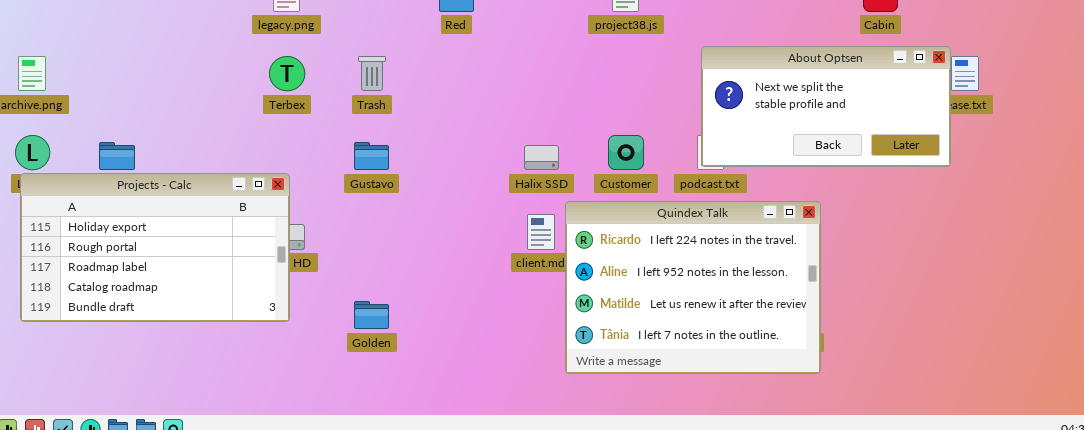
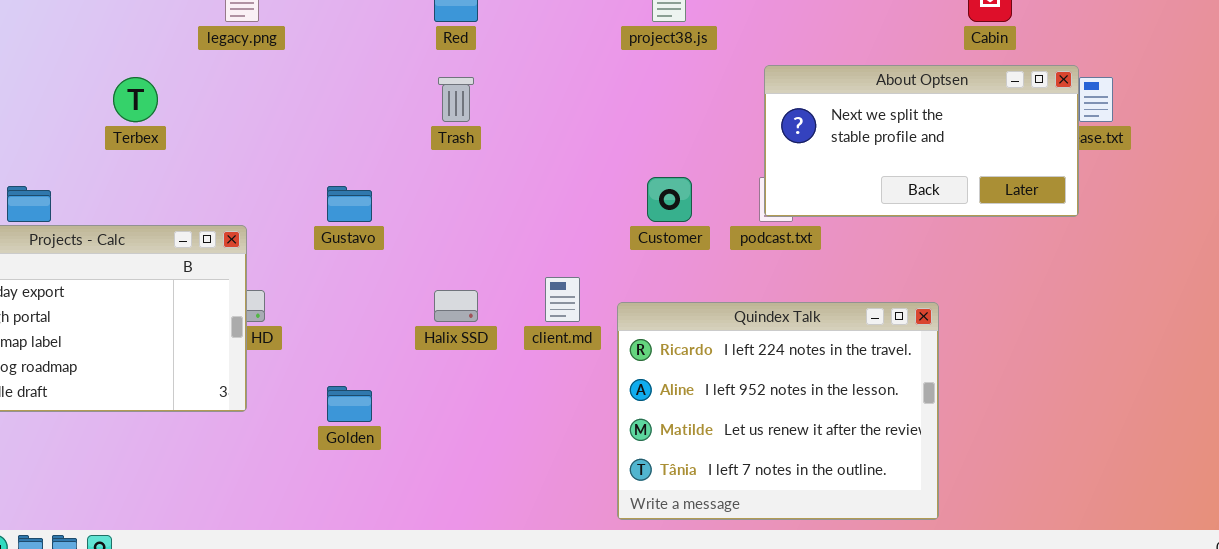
Terbex: [269,56,305,91] -> [113,77,158,122], moved
Trash: [358,56,386,91] -> [438,77,474,122], moved
Halix SSD: [524,145,559,170] -> [434,290,478,322], moved
Quindex Talk: [565,201,821,374] -> [617,302,939,520], moved

